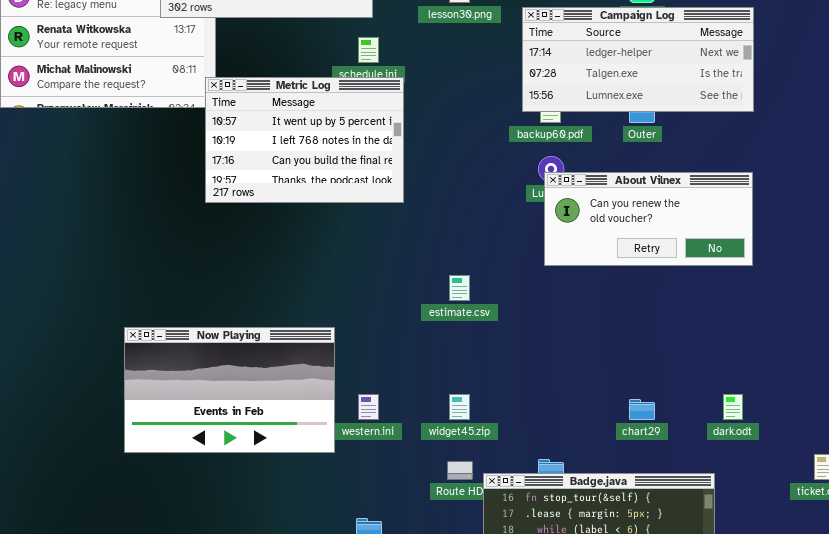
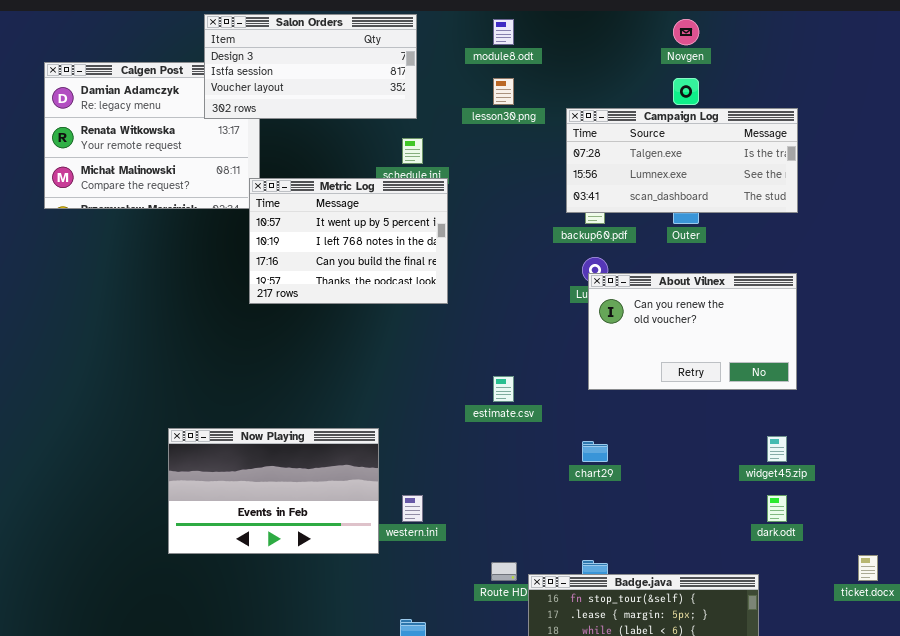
Campaign Log: [522,7,754,112] -> [566,108,798,213], scrolled down 1 row
About Vilnex: [544,172,753,266] -> [588,273,797,390], resized
widget45.zip: [449,394,470,420] -> [767,436,787,462], moved
chart29: [629,399,655,420] -> [582,441,608,462], moved

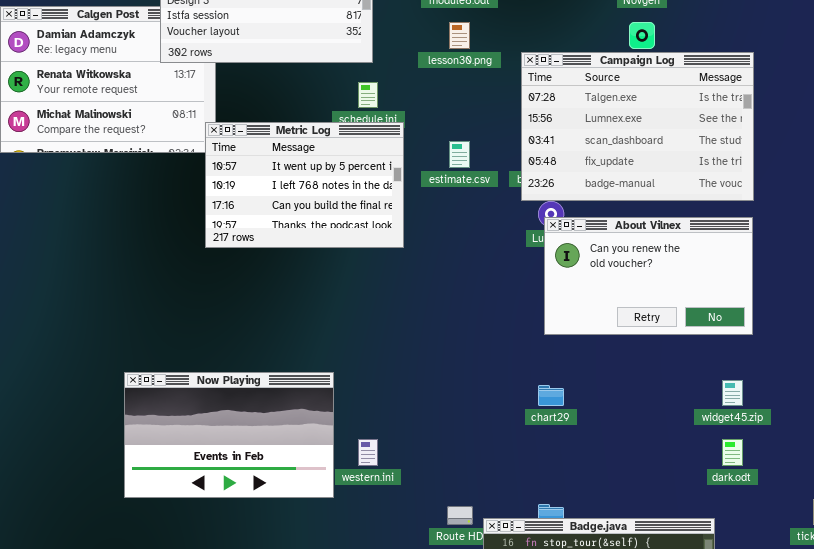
Campaign Log: [566,108,798,213] -> [521,52,754,201], resized
estimate.csv: [493,376,514,402] -> [449,141,470,168], moved

